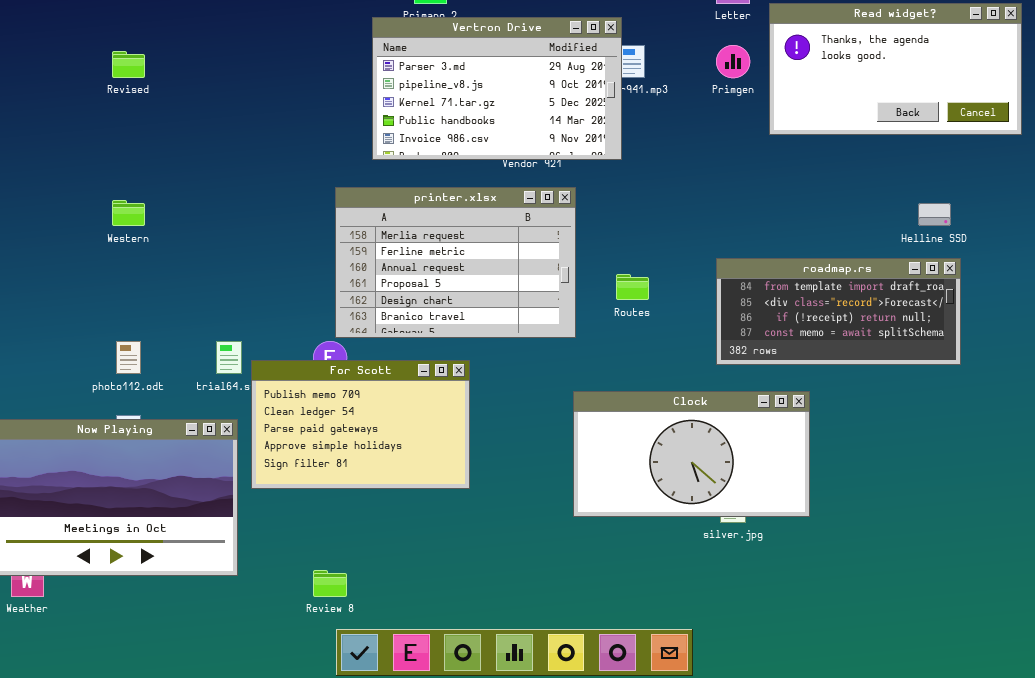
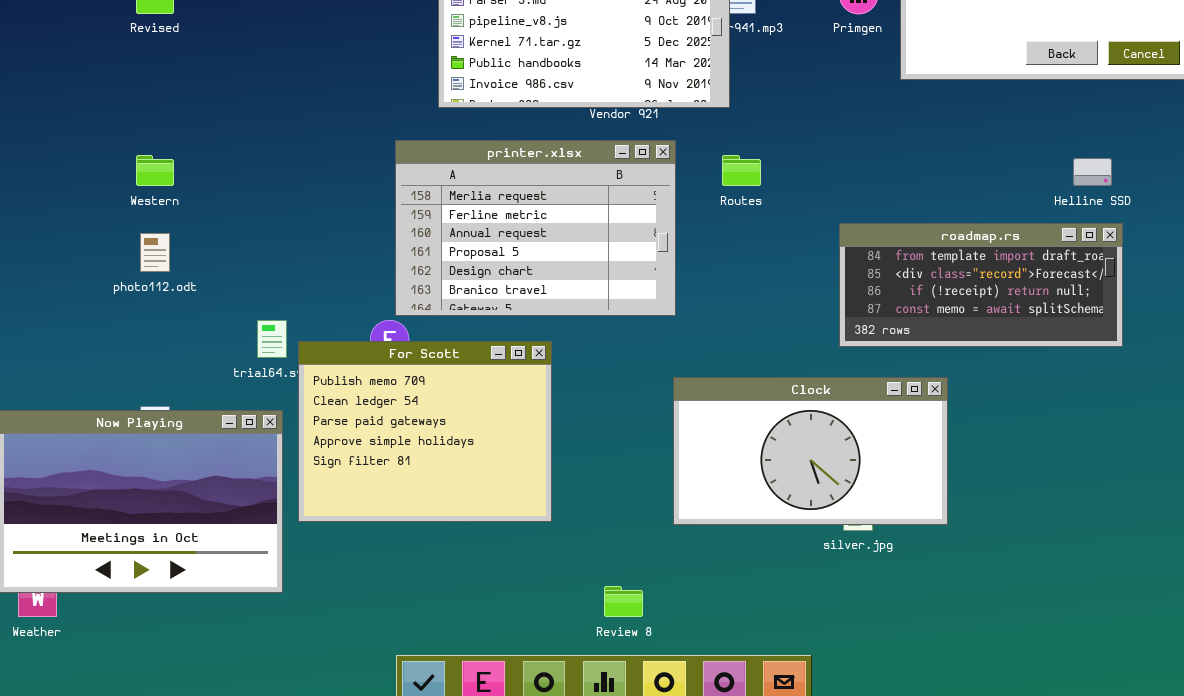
Routes: [616,274,649,300] -> [722,155,761,186], moved
photo112.odt: [116,341,141,374] -> [140,233,170,272], moved
For Scott: [251,360,470,489] -> [298,341,552,522], resized
Review 8: [313,570,347,597] -> [604,586,643,617], moved

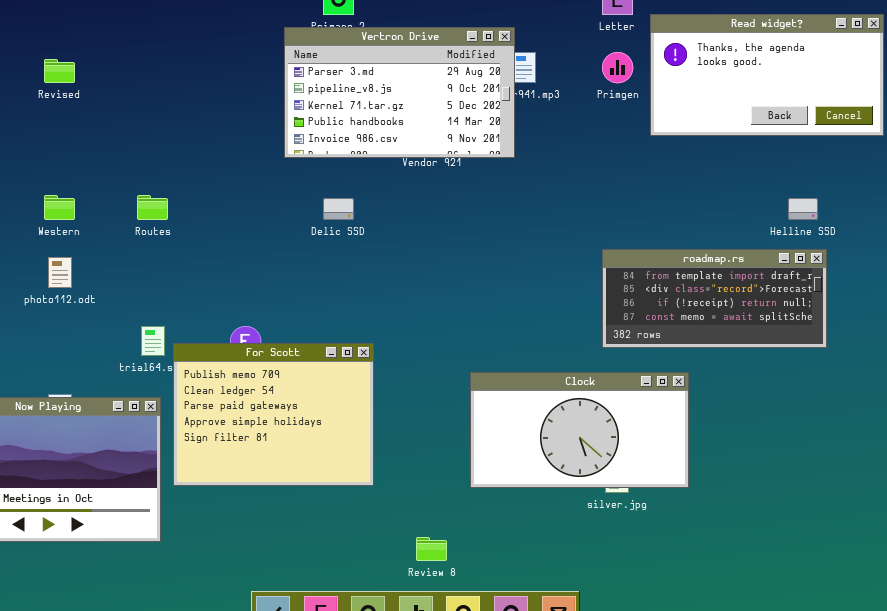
printer.xlsx: [395,140,676,316] -> none, closed
Routes: [722,155,761,186] -> [137,195,168,220], moved

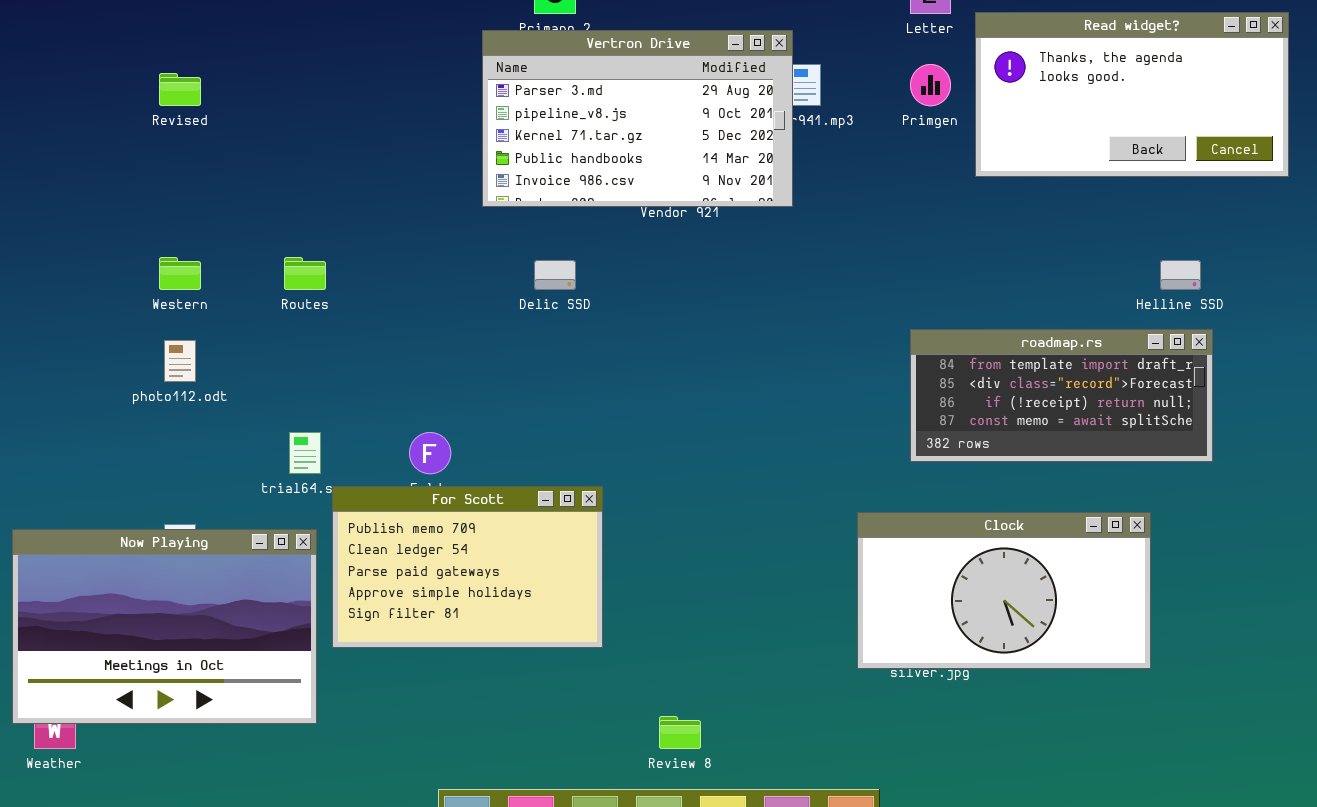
For Scott: [173,343,374,486] -> [332,486,603,648], resized
Clock: [470,372,689,488] -> [857,512,1151,669], moved

